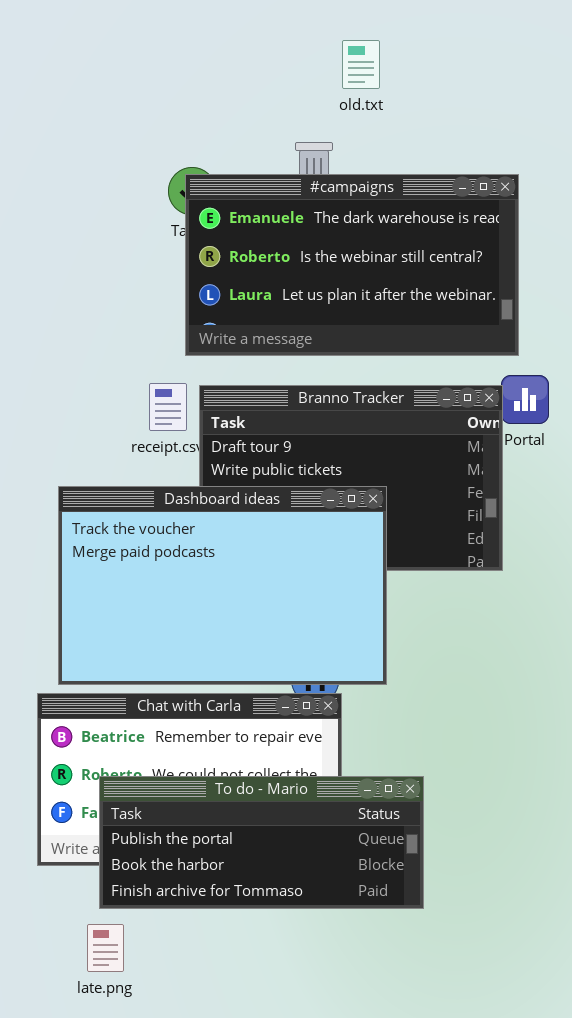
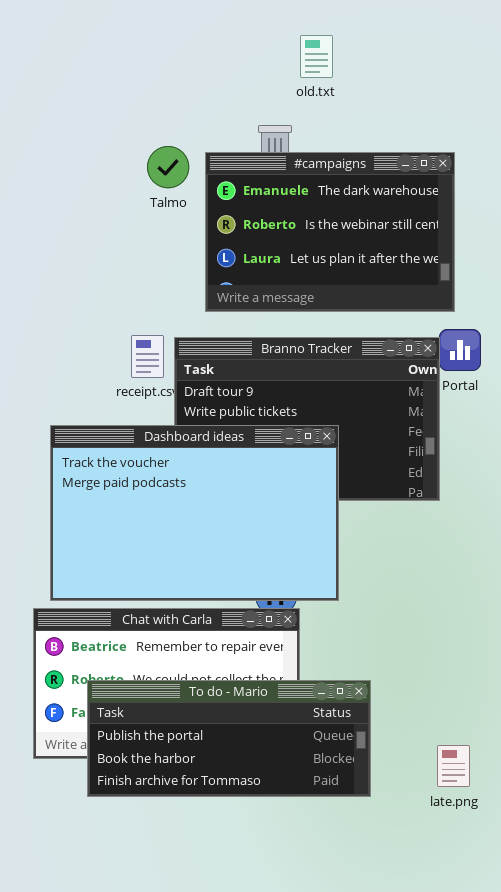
#campaigns: [185,174,519,356] -> [205,152,455,312], resized
late.png: [87,924,124,972] -> [437,745,470,787], moved

